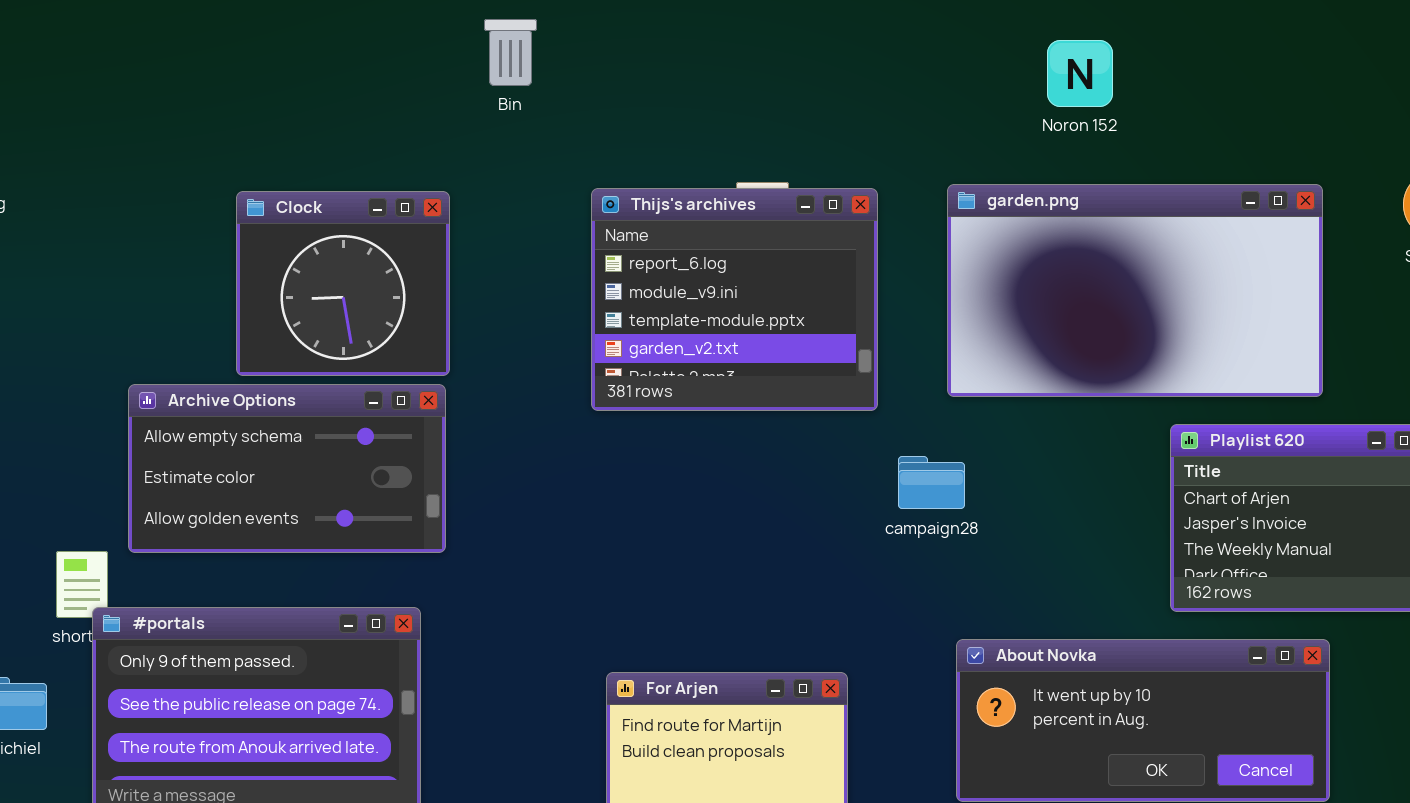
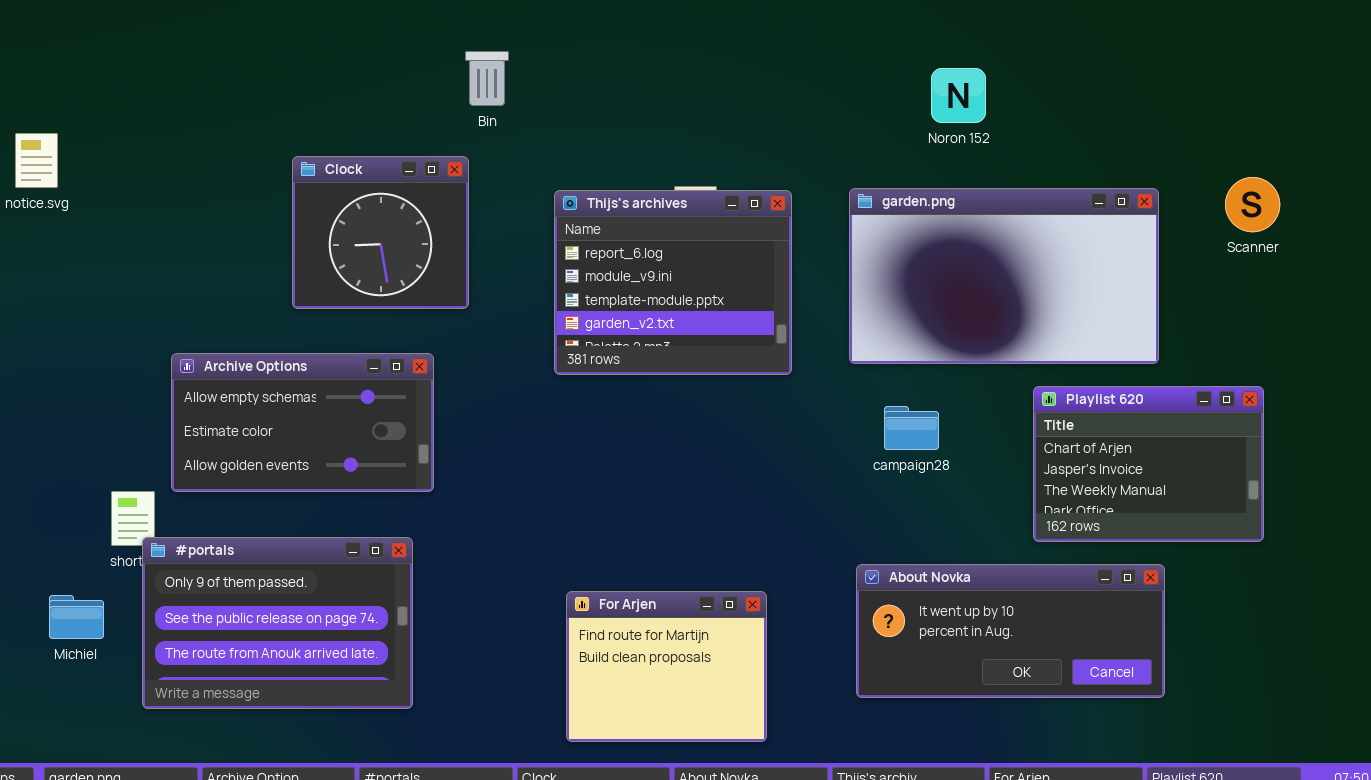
Clock: [236,191,450,376] -> [292,156,469,309], moved
campaign28: [898,456,965,509] -> [884,406,939,450], moved

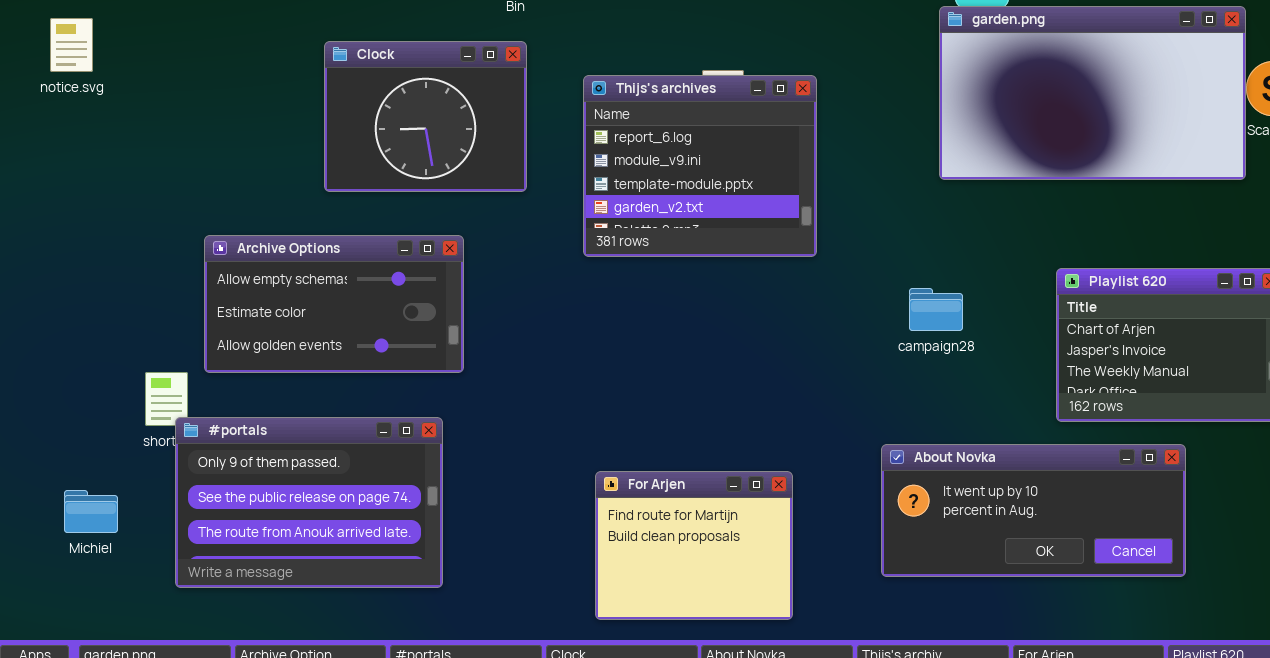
Clock: [292,156,469,309] -> [324,41,527,192], resized
garden.png: [849,188,1159,364] -> [939,6,1246,180], moved
Michiel: [49,595,104,639] -> [64,490,118,533], moved

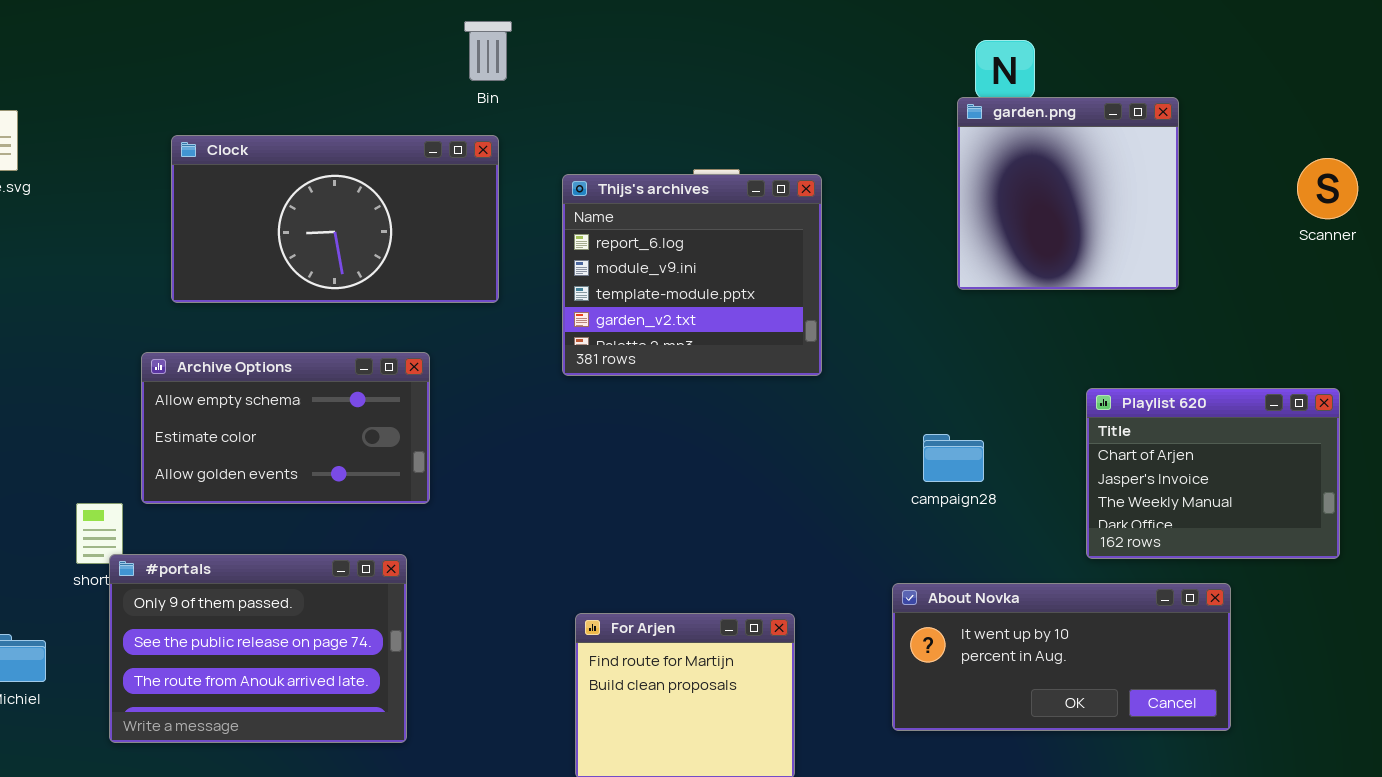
garden.png: [939,6,1246,180] -> [957,97,1179,290], resized
Clock: [324,41,527,192] -> [171,135,499,303], resized
campaign28: [909,288,963,331] -> [923,434,984,482], moved

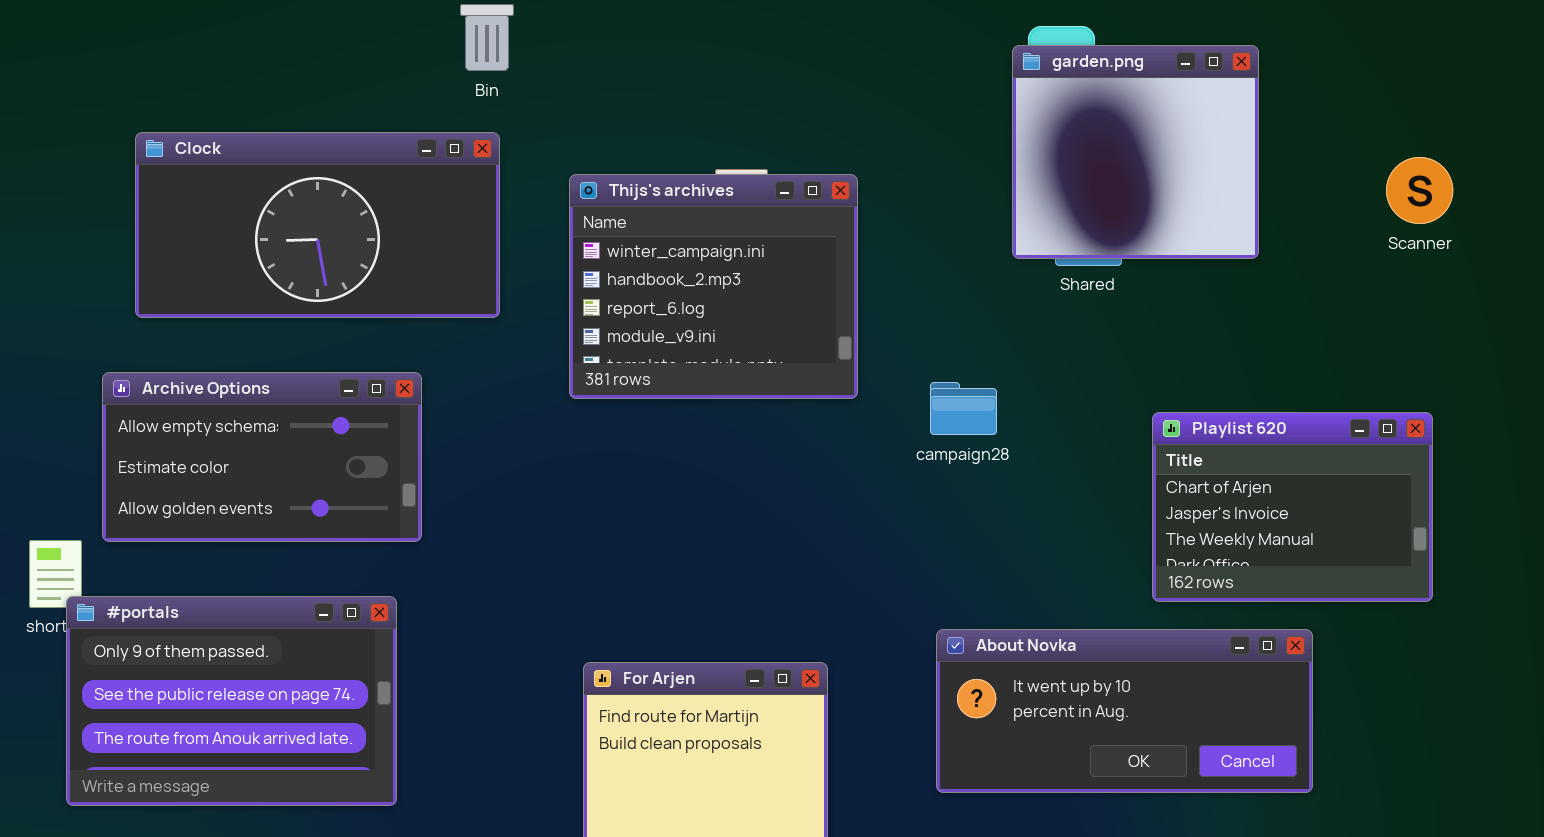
garden.png: [957,97,1179,290] -> [1012,45,1259,259], moved
Thijs's archives: [562,174,822,376] -> [569,174,858,399], scrolled up 2 rows
campaign28: [923,434,984,482] -> [930,382,997,435], moved

